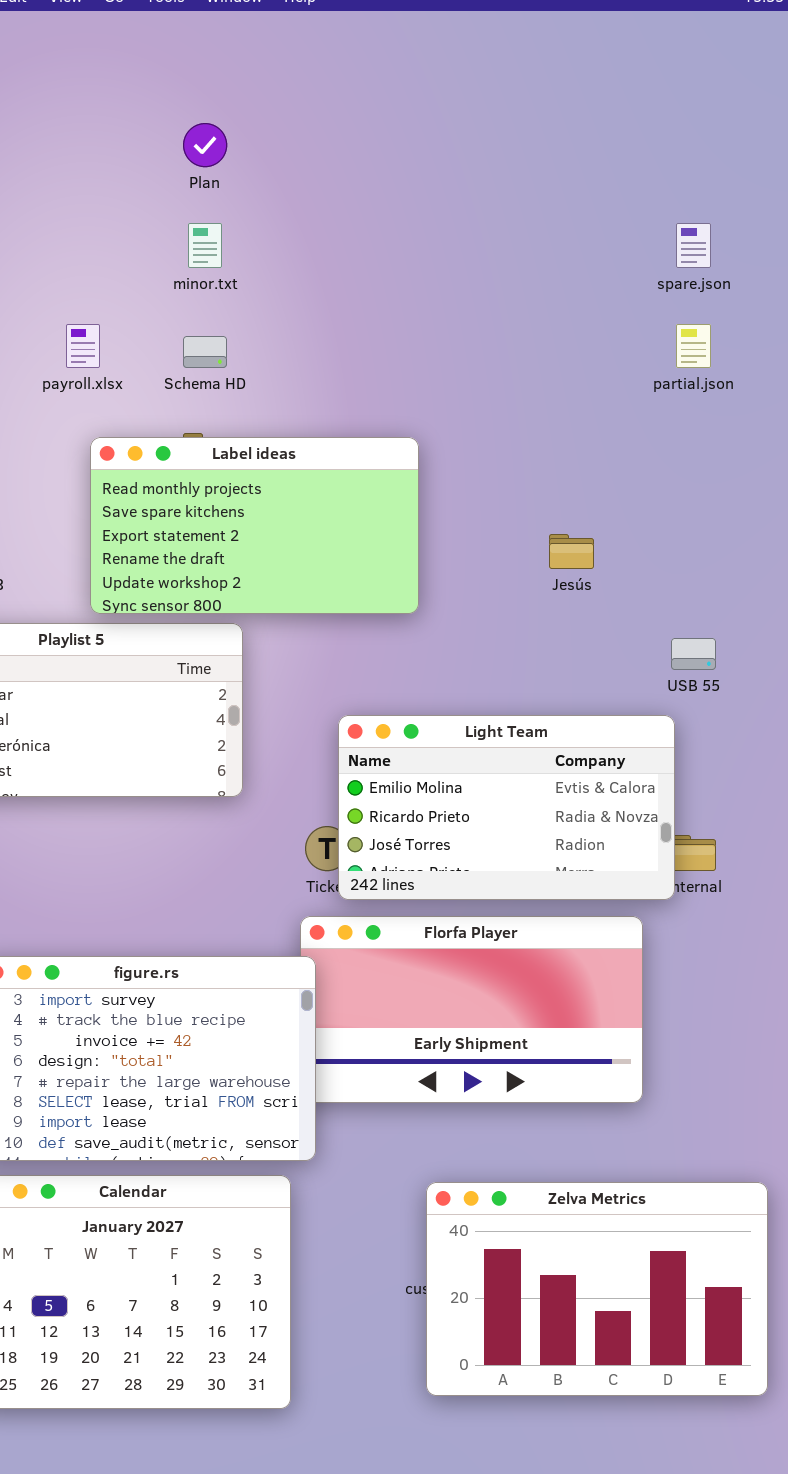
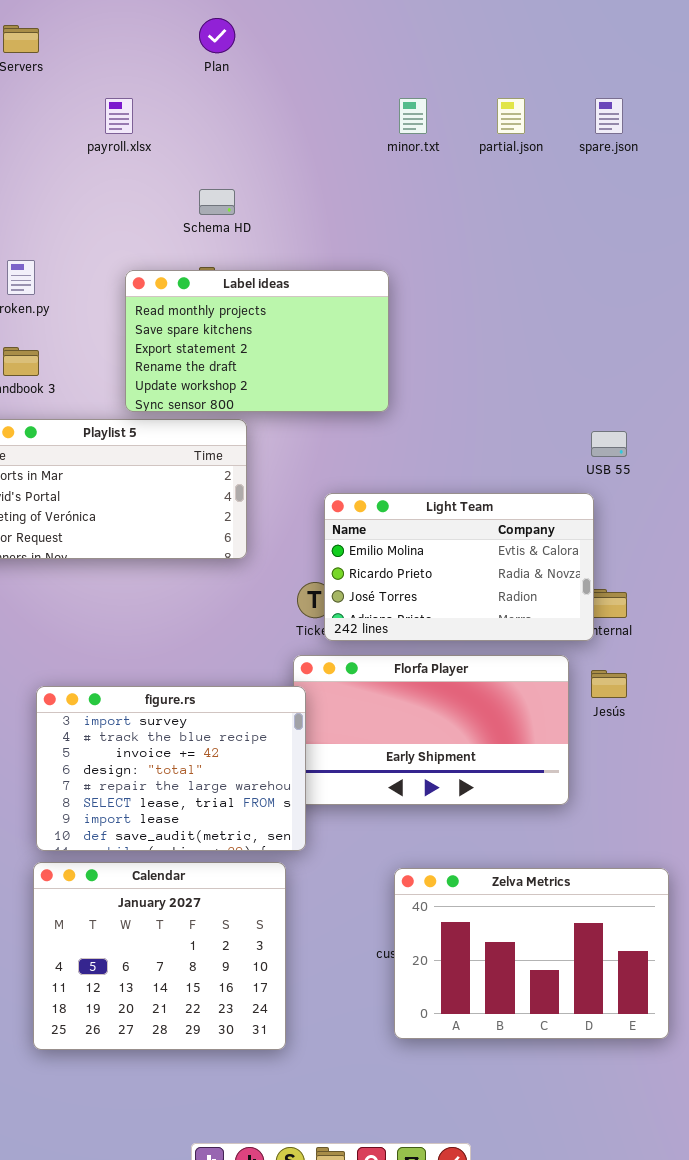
minor.txt: [188,223,222,268] -> [399,98,427,134], moved
payroll.xlsx: [66,324,100,368] -> [105,98,133,134], moved
partial.json: [676,324,711,368] -> [497,98,525,134], moved
Jesús: [549,534,594,569] -> [591,670,627,698], moved

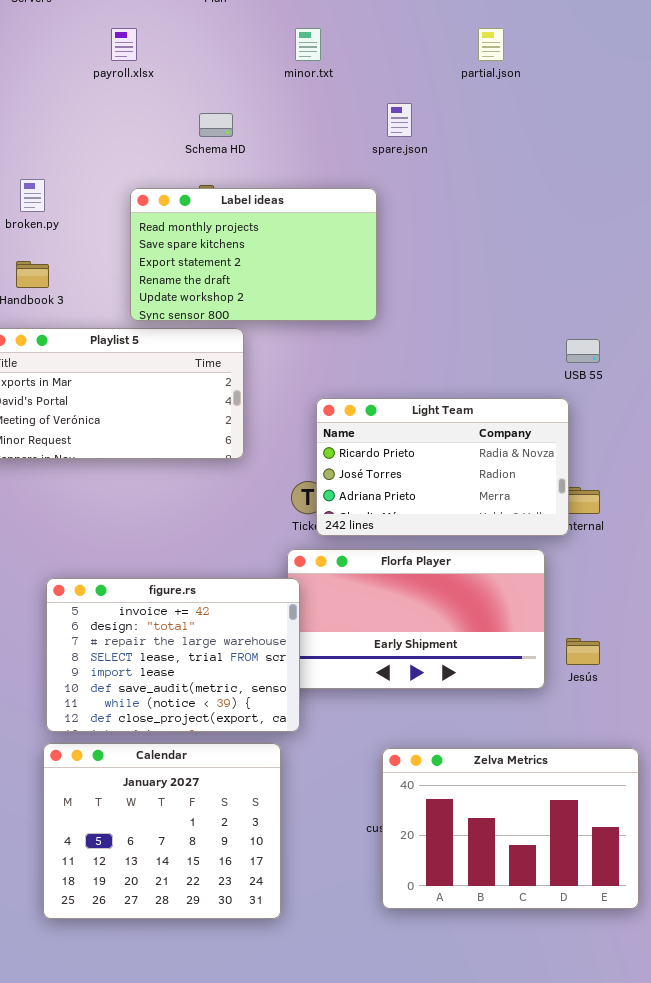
minor.txt: [399,98,427,134] -> [295,28,321,61], moved
spare.json: [595,98,623,134] -> [387,103,412,137], moved
Light Team: [324,493,594,641] -> [316,398,569,536], scrolled down 1 row
Jesús: [591,670,627,698] -> [566,638,600,665], moved
figure.rs: [36,686,306,851] -> [46,578,300,732], scrolled down 2 rows

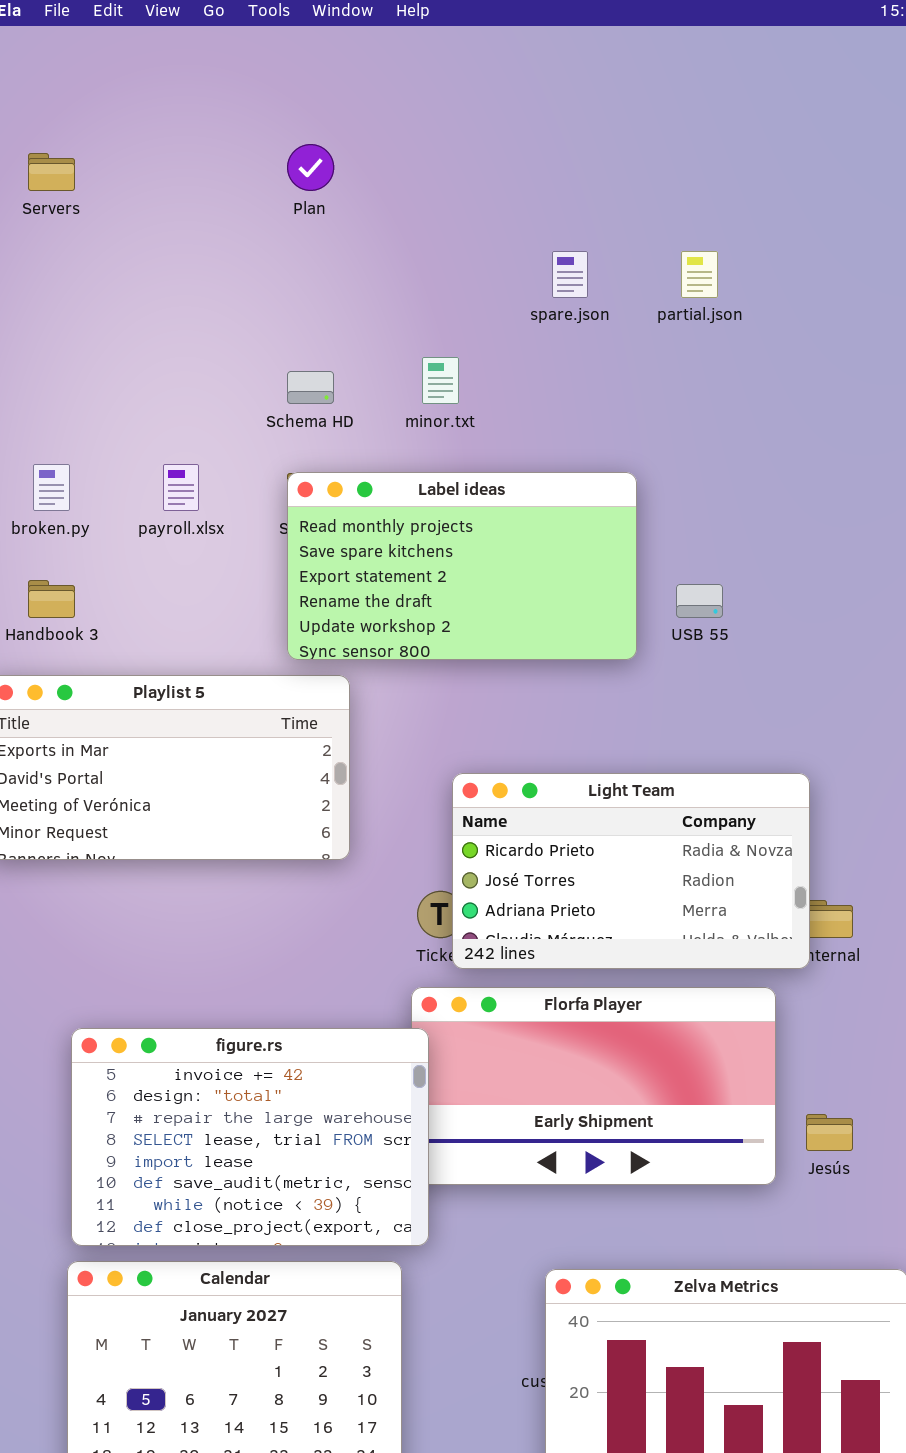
payroll.xlsx: [111,28,137,61] -> [163,464,199,511], moved
minor.txt: [295,28,321,61] -> [422,357,459,404], moved
spare.json: [387,103,412,137] -> [552,251,588,298], moved
Label ideas: [130,188,377,321] -> [287,472,637,660], moved
USB 55: [566,339,600,363] -> [676,584,723,618], moved

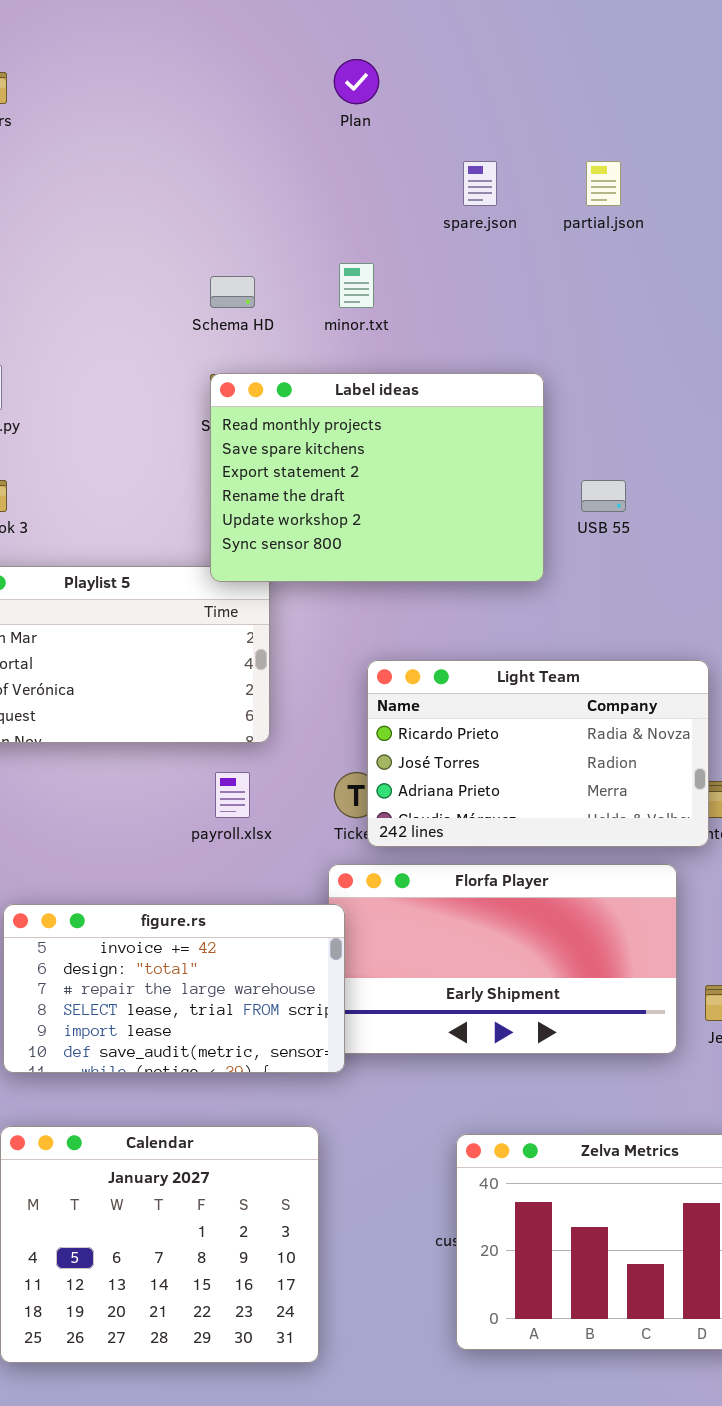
Plan: [287,144,334,191] -> [334,59,379,104], moved
payroll.xlsx: [163,464,199,511] -> [215,772,250,818], moved
Label ideas: [287,472,637,660] -> [210,373,544,582], resized
figure.rs: [71,1028,429,1246] -> [3,904,345,1073], resized

